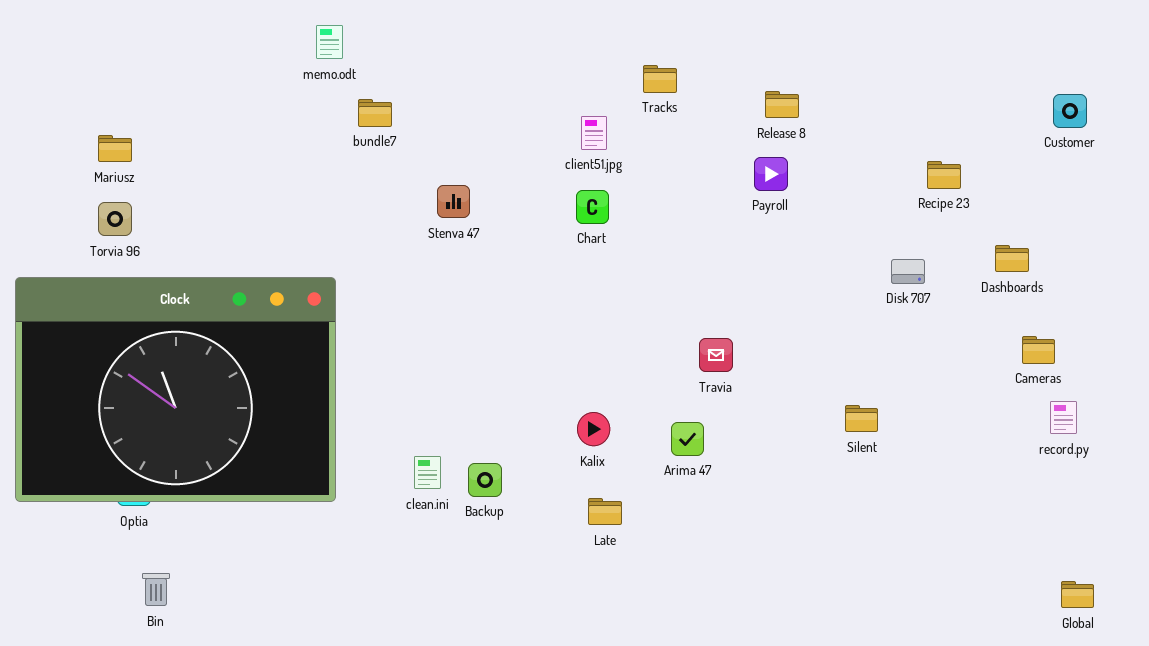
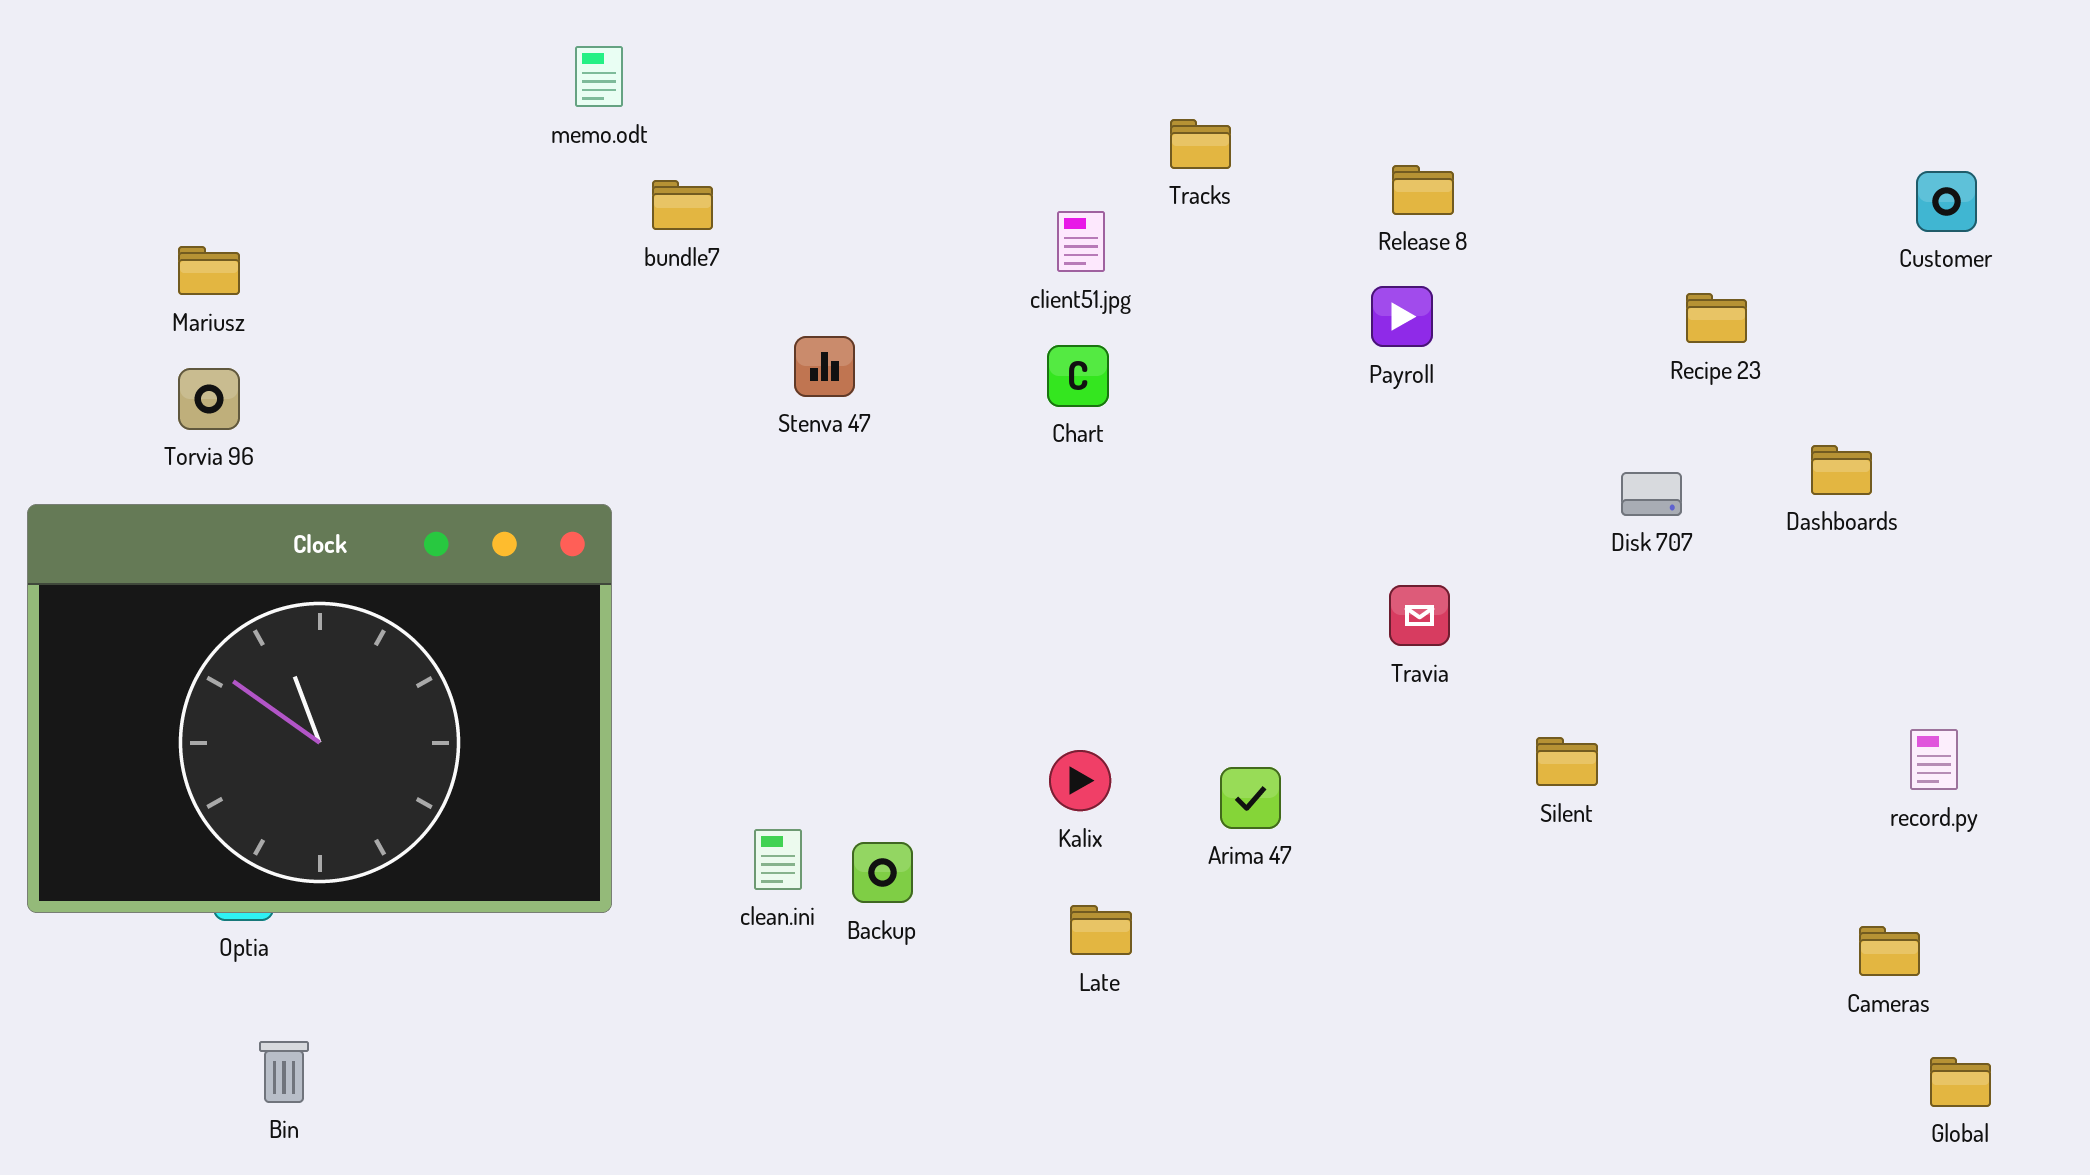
Cameras: [1022,336,1055,364] -> [1859,926,1920,976], moved
Travia: [699,338,733,372] -> [1389,585,1450,646], moved

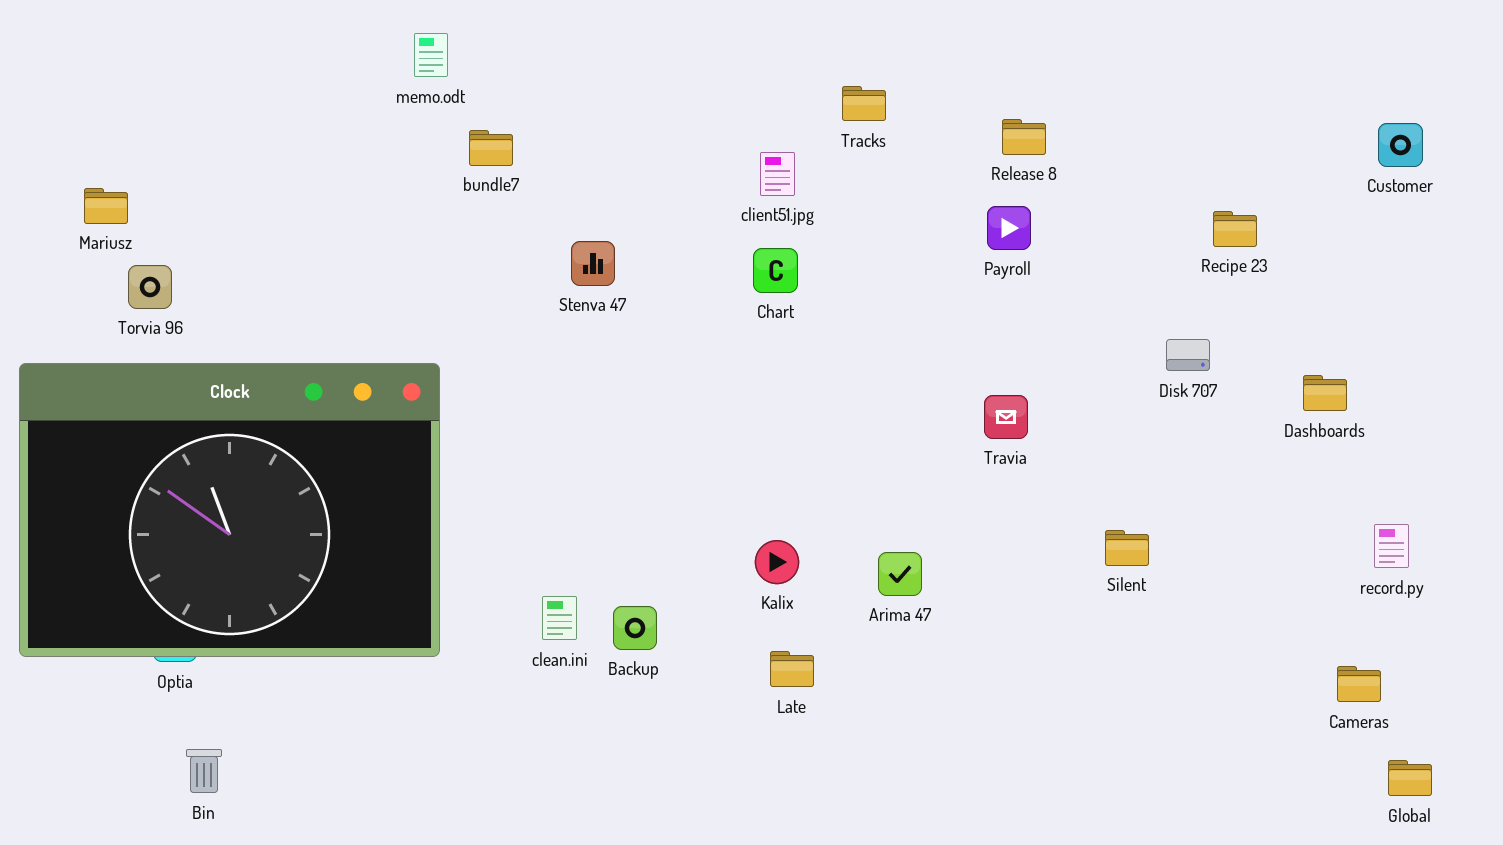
Mariusz: [178,246,240,295] -> [84,188,128,224], moved
Dashboards: [1811,445,1872,495] -> [1303,375,1347,411], moved
Travia: [1389,585,1450,646] -> [984,395,1028,439], moved

